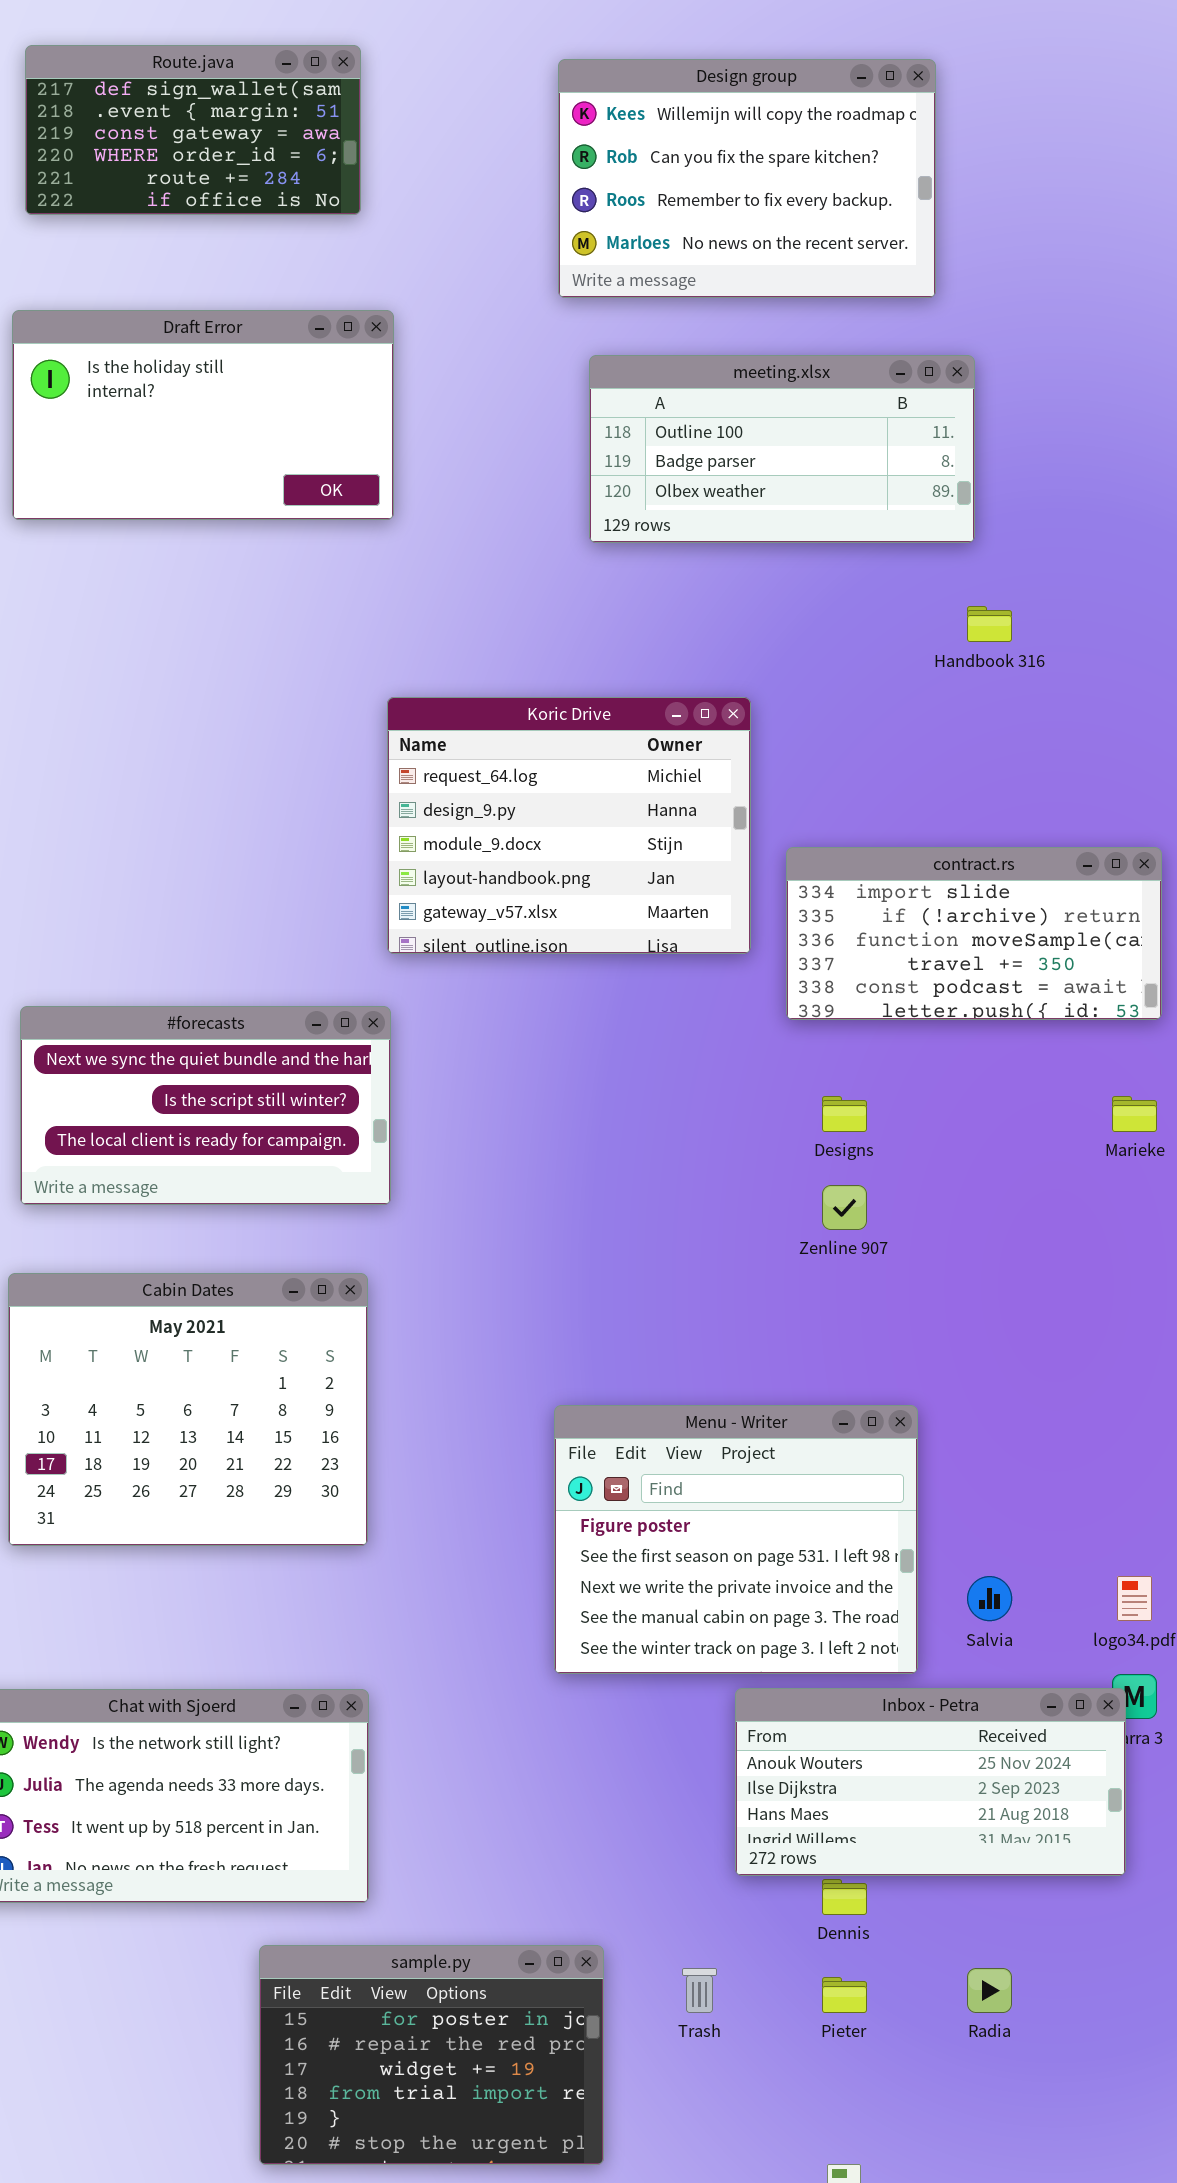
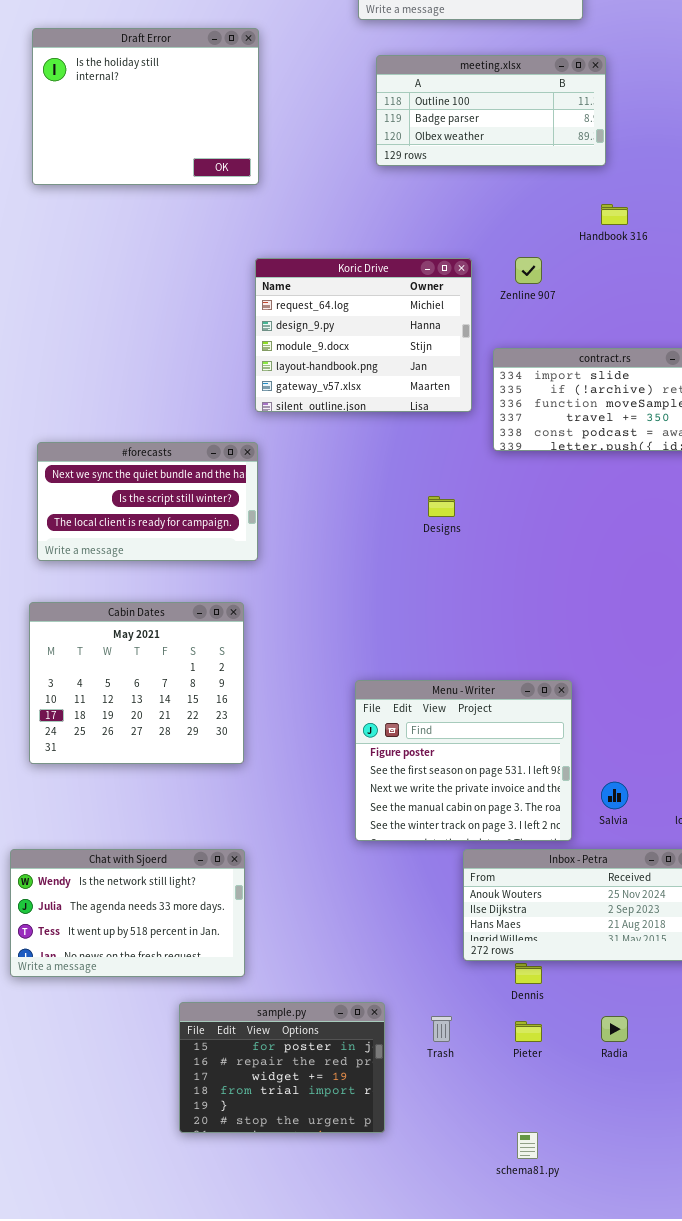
Draft Error: [12,310,394,520] -> [32,28,259,185], resized
Designs: [822,1096,867,1132] -> [428,496,455,517], moved
Zenline 907: [822,1185,867,1230] -> [515,257,542,284], moved

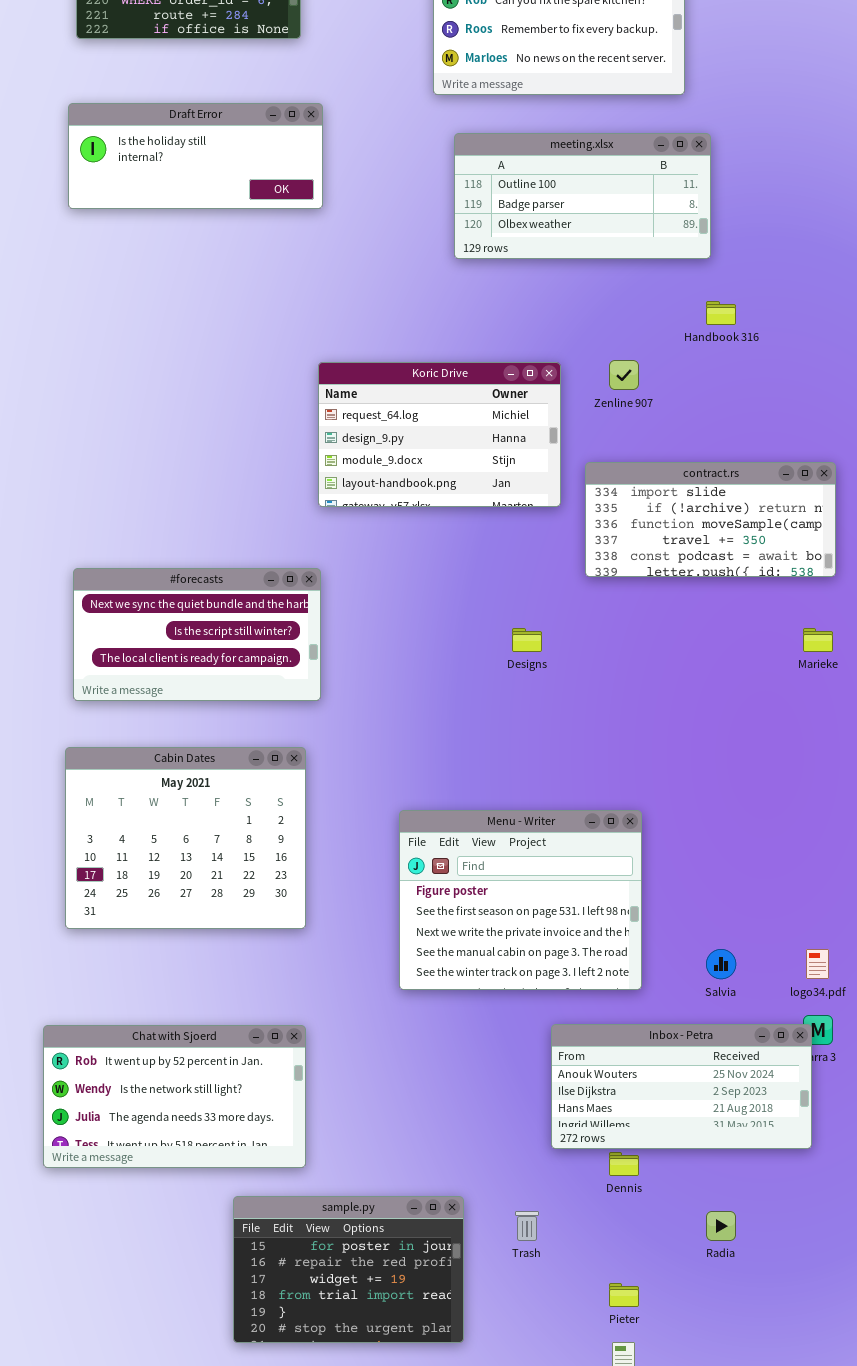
Draft Error: [32,28,259,185] -> [68,103,323,209], resized
Koric Drive: [255,258,472,412] -> [318,362,561,507], resized
Menu - Writer: [355,680,572,841] -> [399,810,642,990], moved
Chat with Sjoerd: [10,849,245,977] -> [43,1025,306,1168], scrolled up 1 row
Pieter: [515,1021,542,1042] -> [609,1283,639,1307], moved

